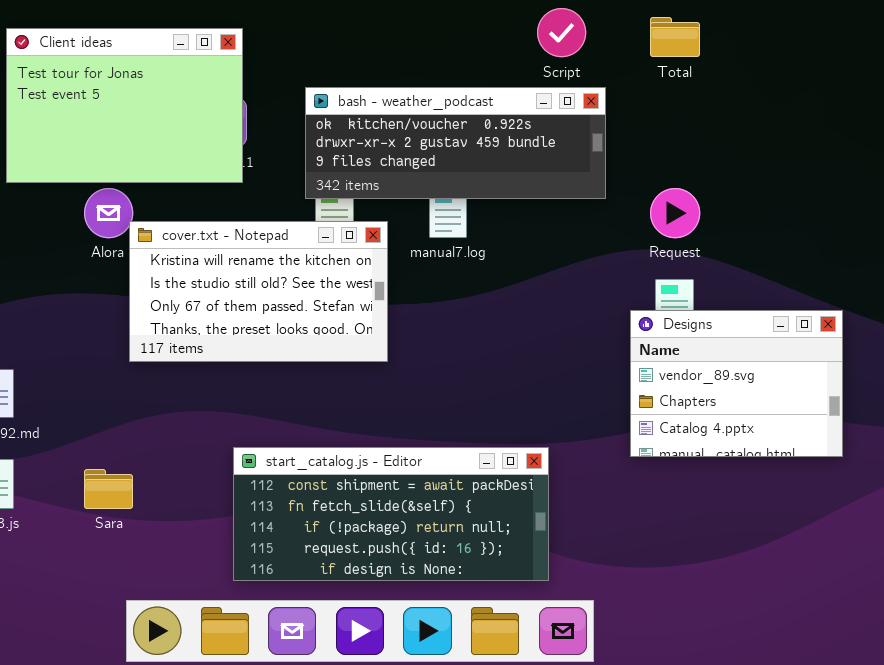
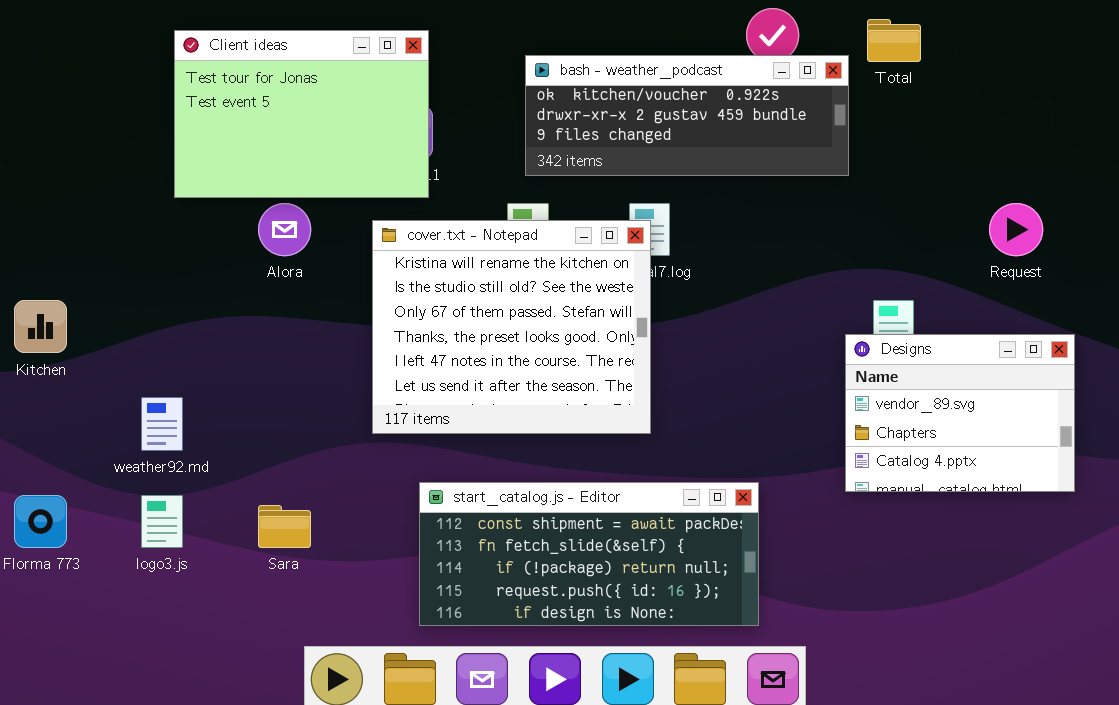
bash - weather_podcast: [305,87,606,199] -> [525,55,849,176], moved
Request: [650,188,700,238] -> [989,203,1043,256], moved
cover.txt - Notepad: [129,221,388,362] -> [372,220,651,434], moved, resized

